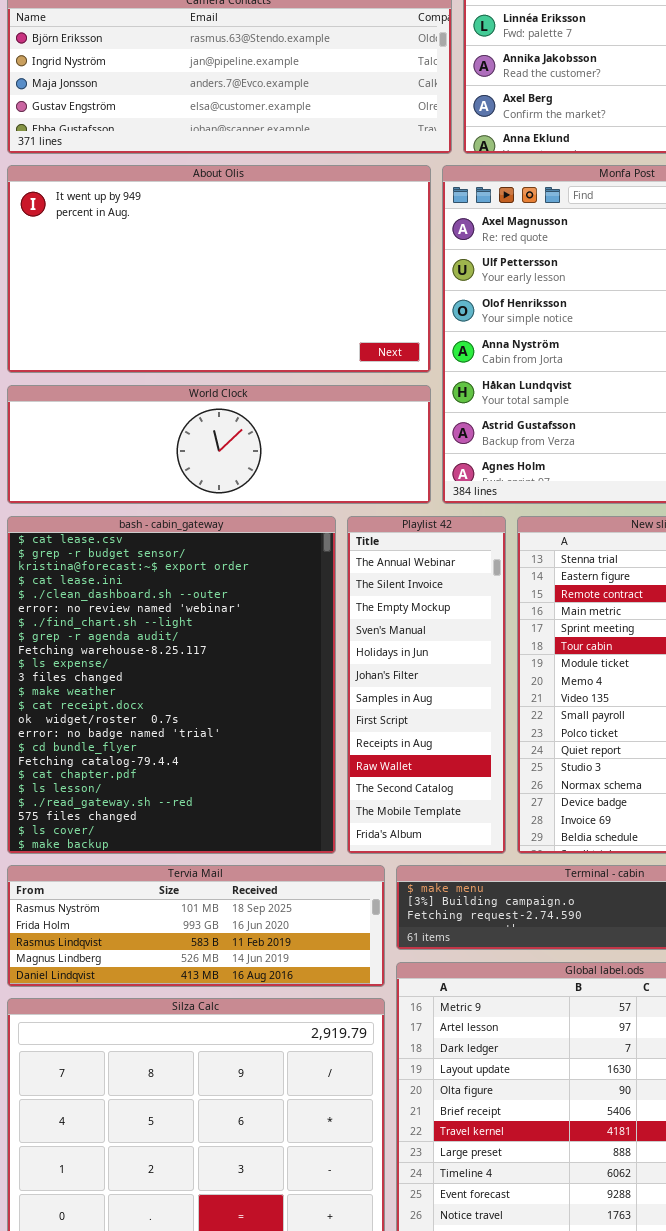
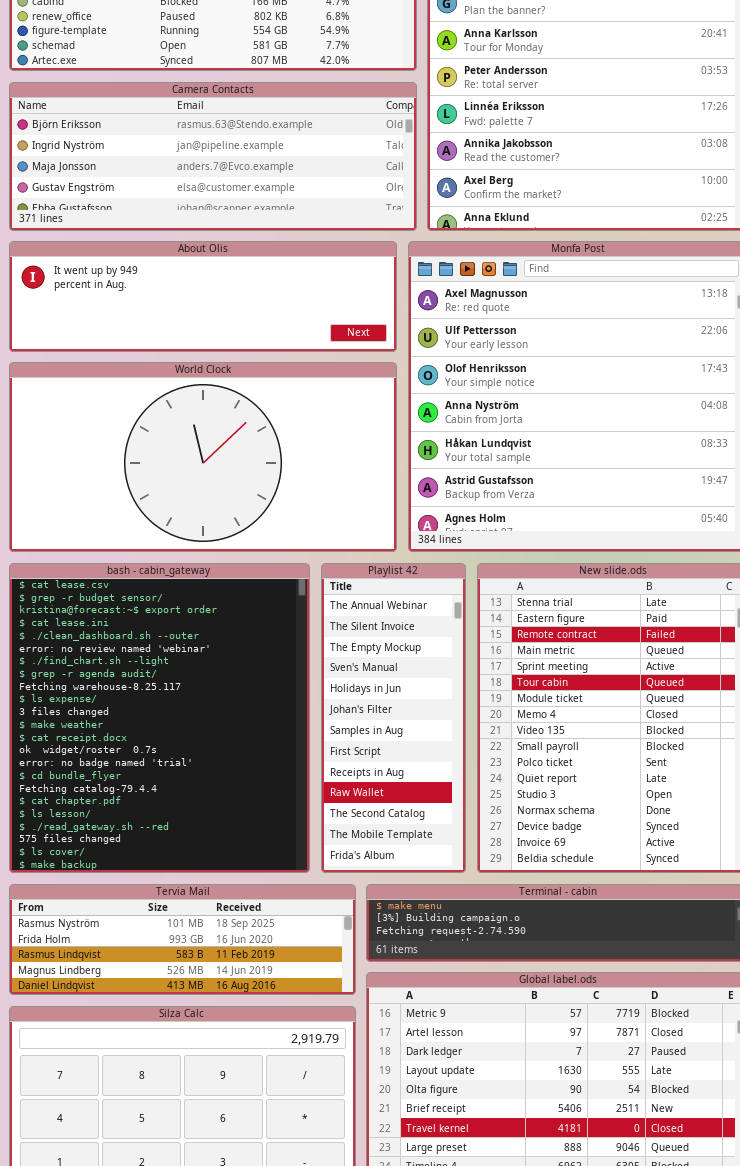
About Olis: [7,165,431,373] -> [9,241,397,352], resized
World Clock: [7,385,431,504] -> [9,362,397,552], resized

